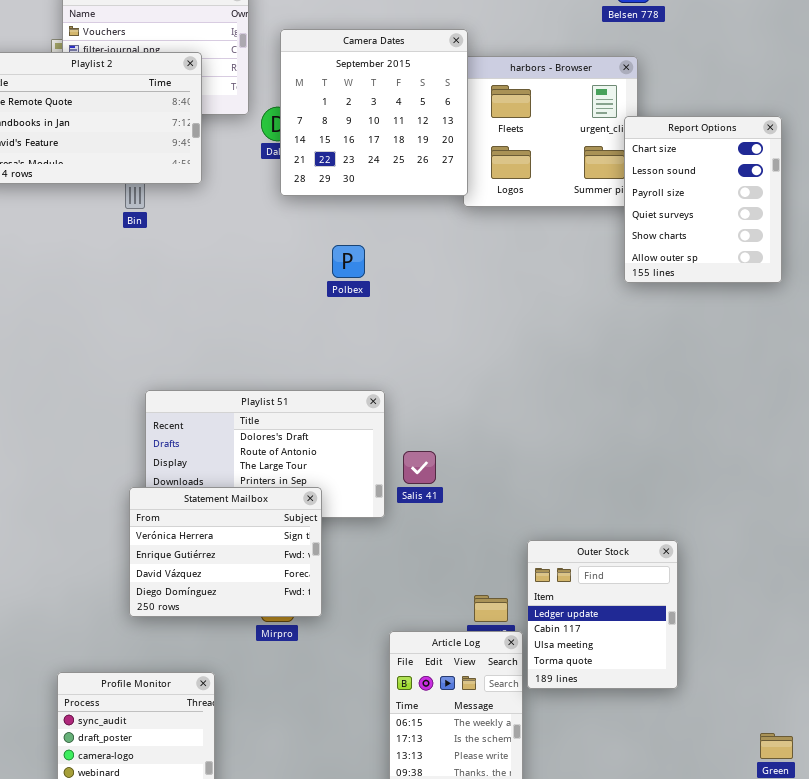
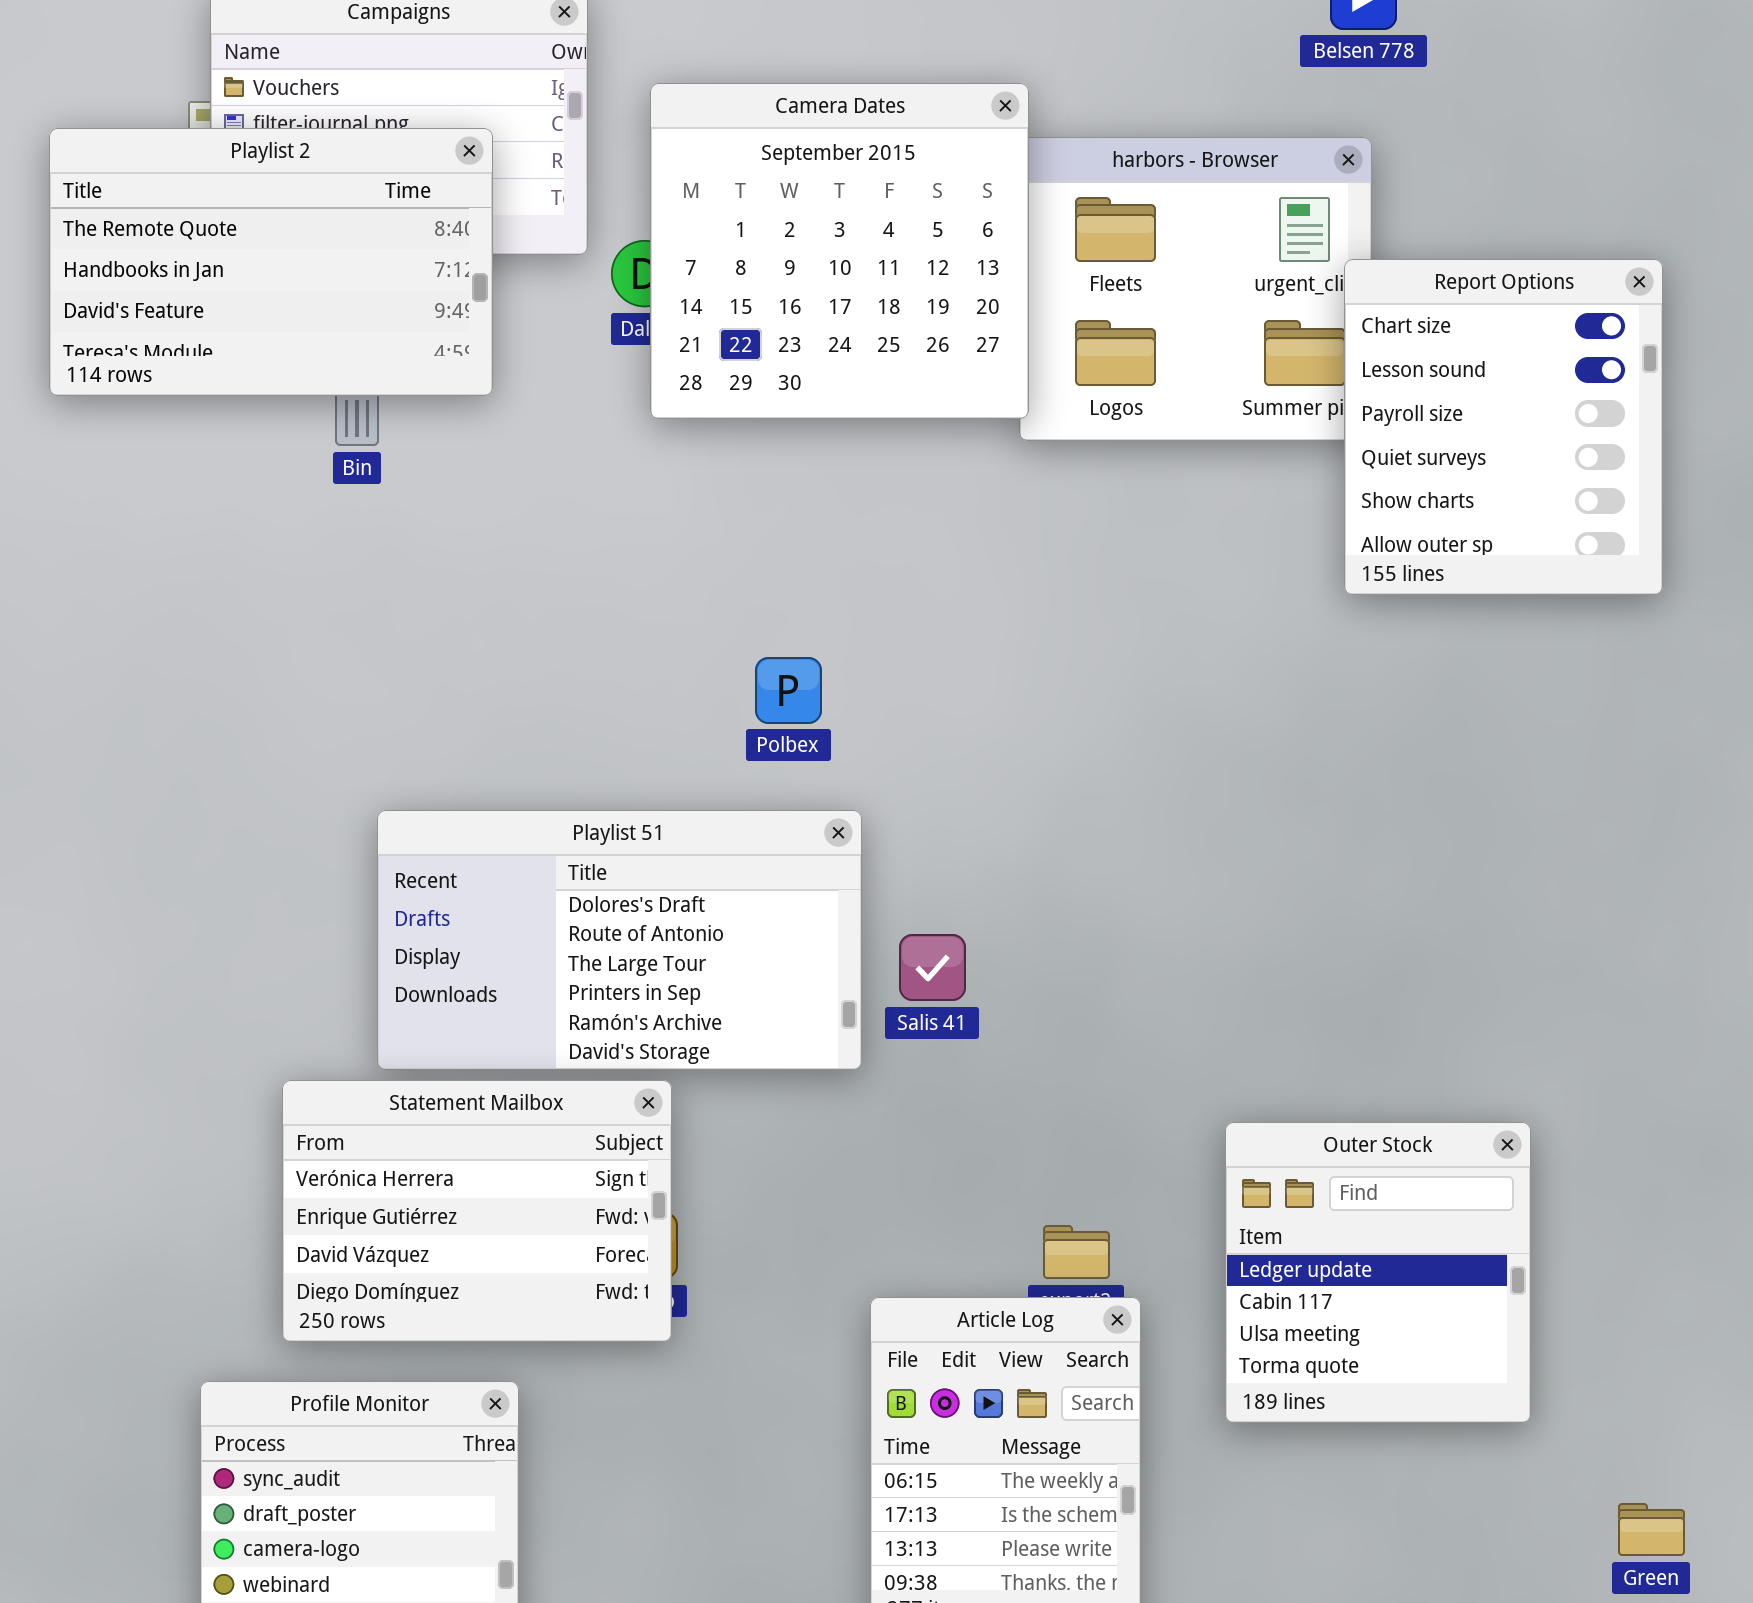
Polbex: [332,245,365,278] -> [755,657,822,724], moved
Statement Mailbox: [129,487,322,617] -> [282,1080,672,1342], moved
Outer Stock: [527,540,678,689] -> [1225,1122,1531,1423], moved

